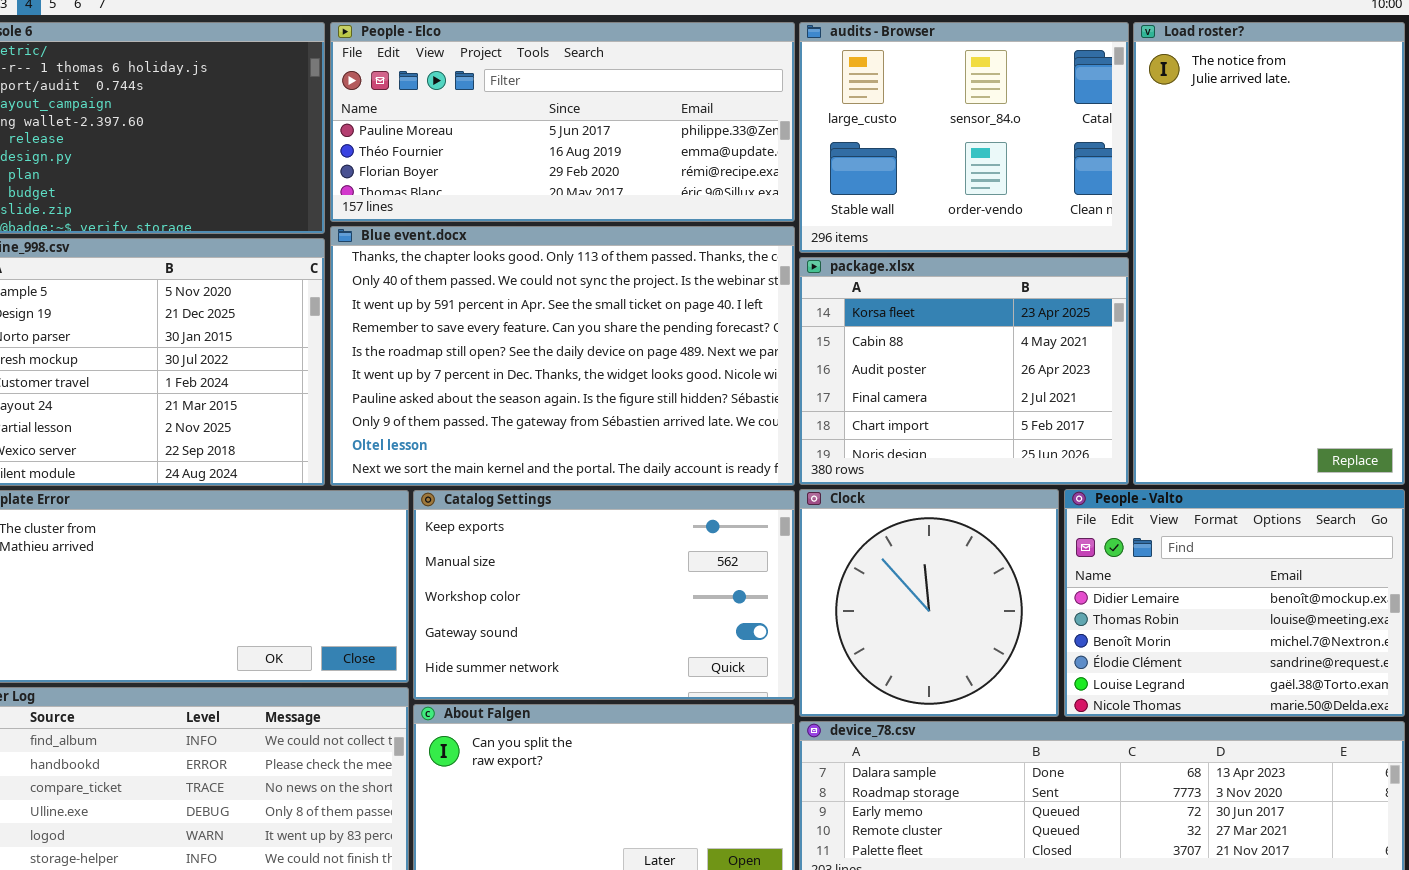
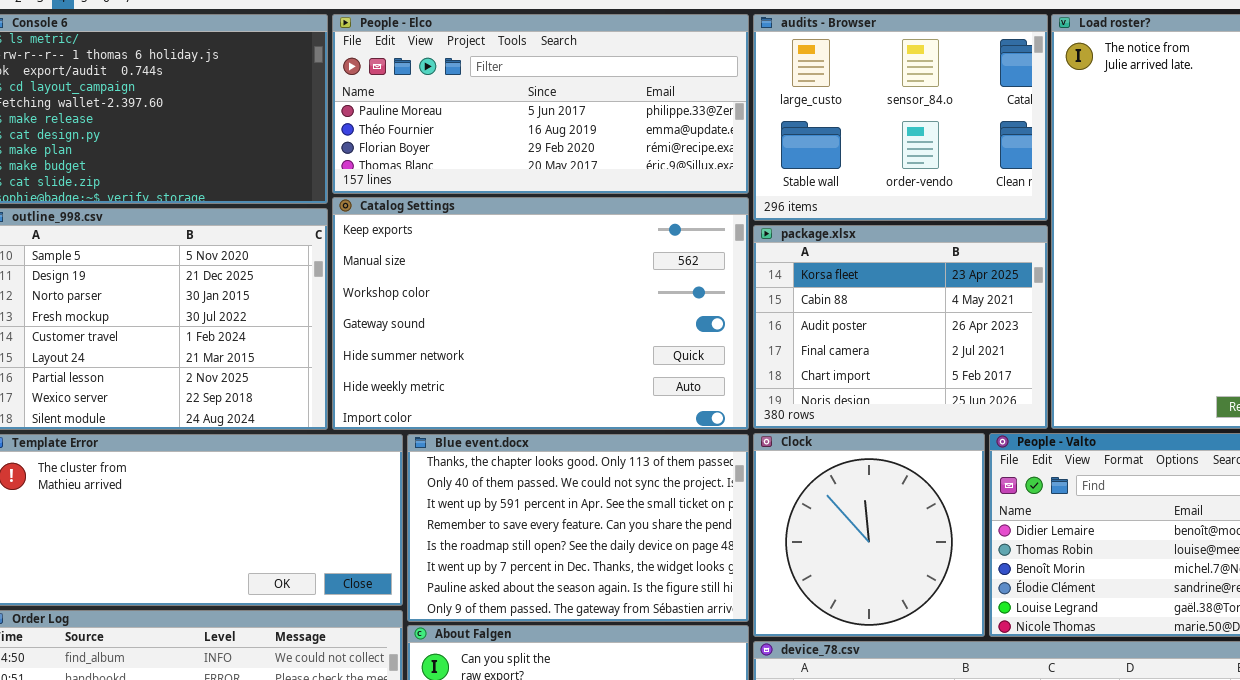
Blue event.docx: [330,226,795,486] -> [407,434,749,622], moved, resized
Catalog Settings: [413,490,795,700] -> [332,197,749,430], moved, resized

